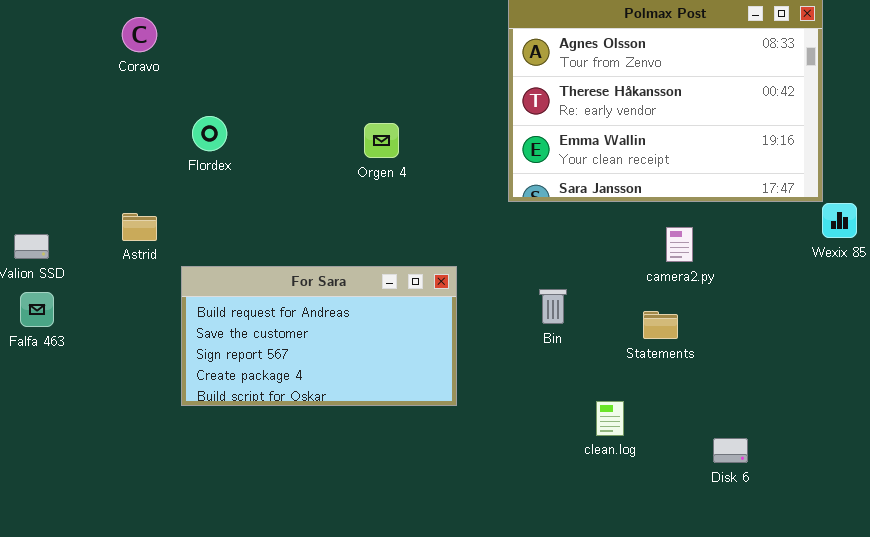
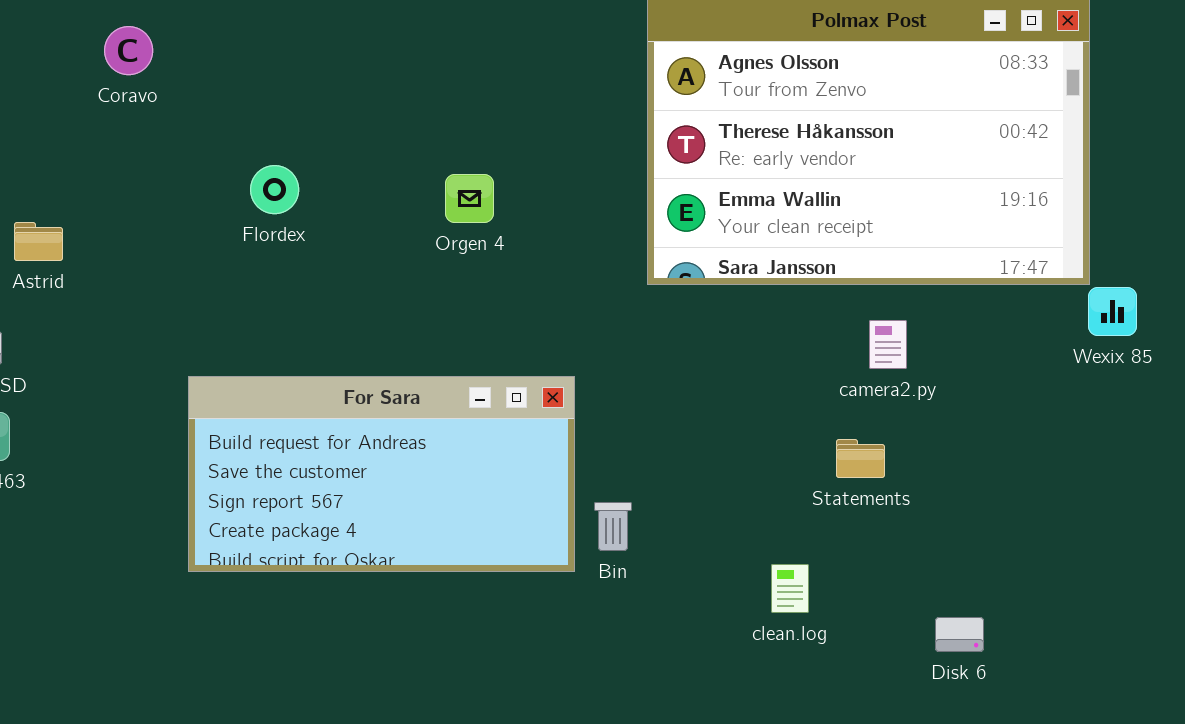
Flordex: [192,116,227,151] -> [250,165,299,214], moved
Astrid: [122,213,157,241] -> [14,222,63,261], moved
Bin: [539,289,567,324] -> [594,502,632,551], moved

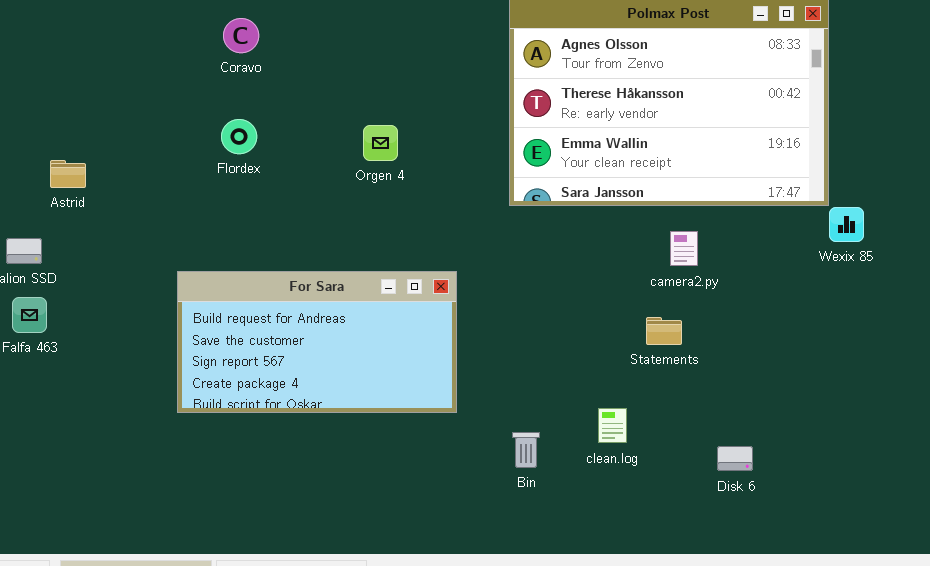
Coravo: [104,26,153,75] -> [223,18,259,53], moved
Bin: [594,502,632,551] -> [512,432,540,468], moved

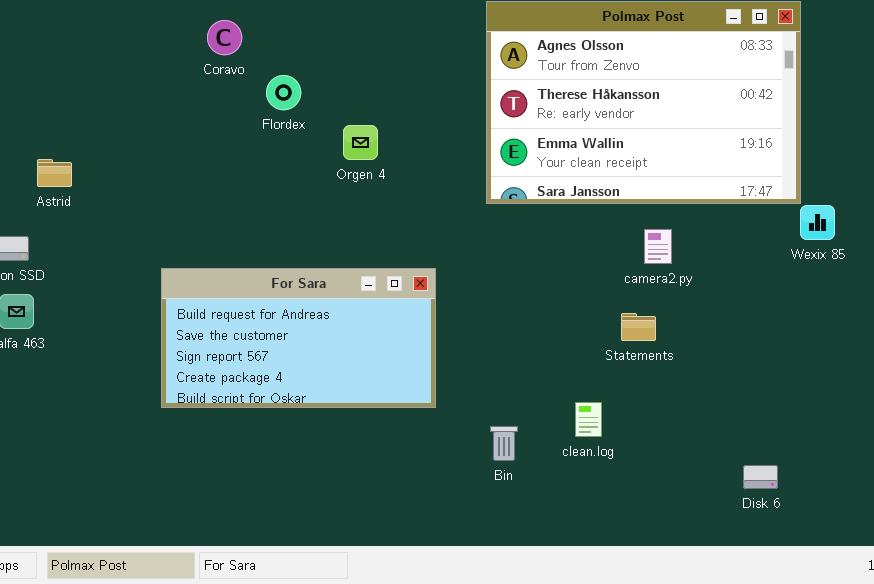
Flordex: [221,119,257,154] -> [266,75,301,110], moved
Disk 6: [717,446,753,471] -> [743,465,778,489], moved

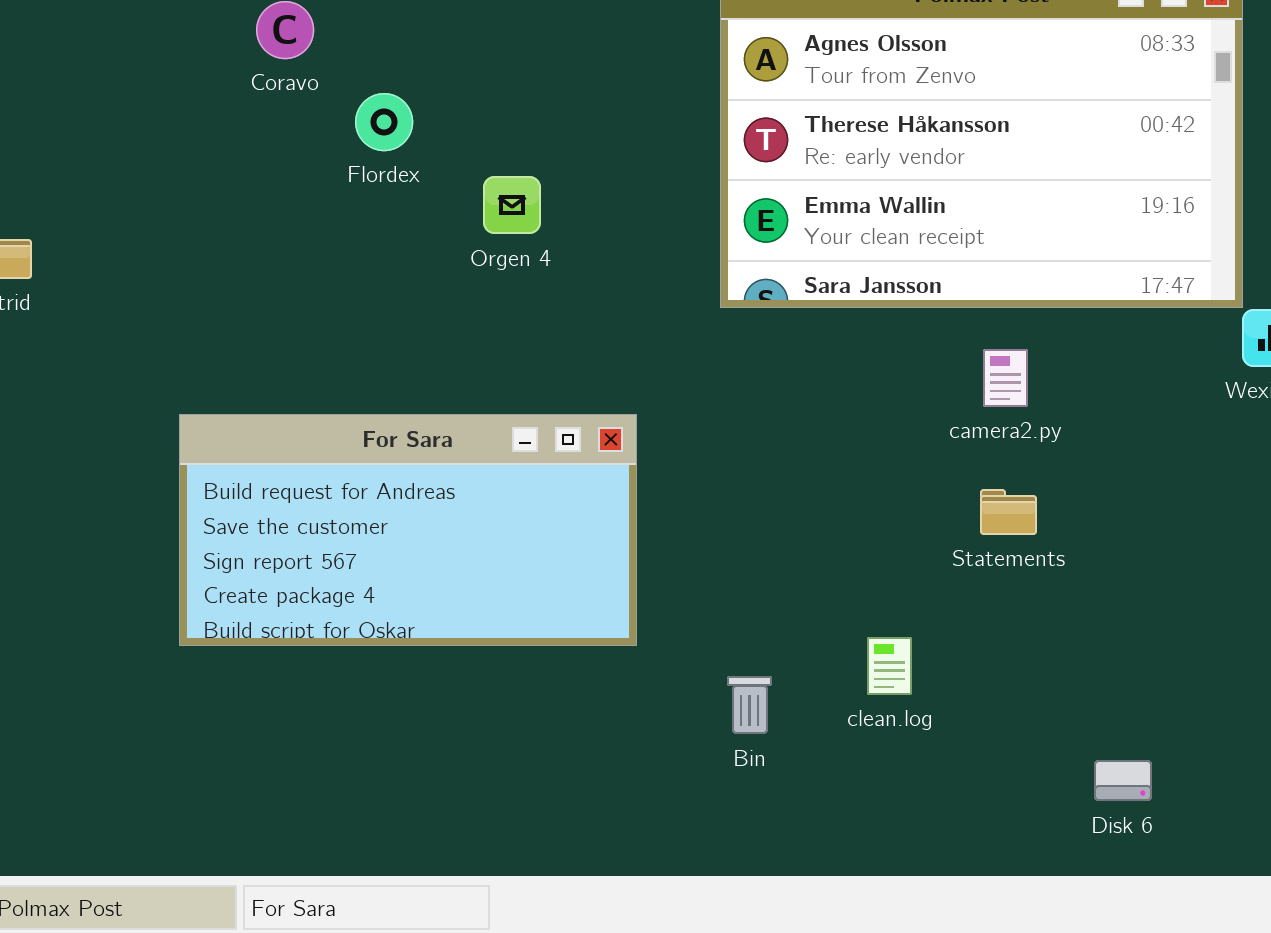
Statements: [621,313,656,341] -> [980,489,1037,535], moved
Disk 6: [743,465,778,489] -> [1094,760,1152,801], moved

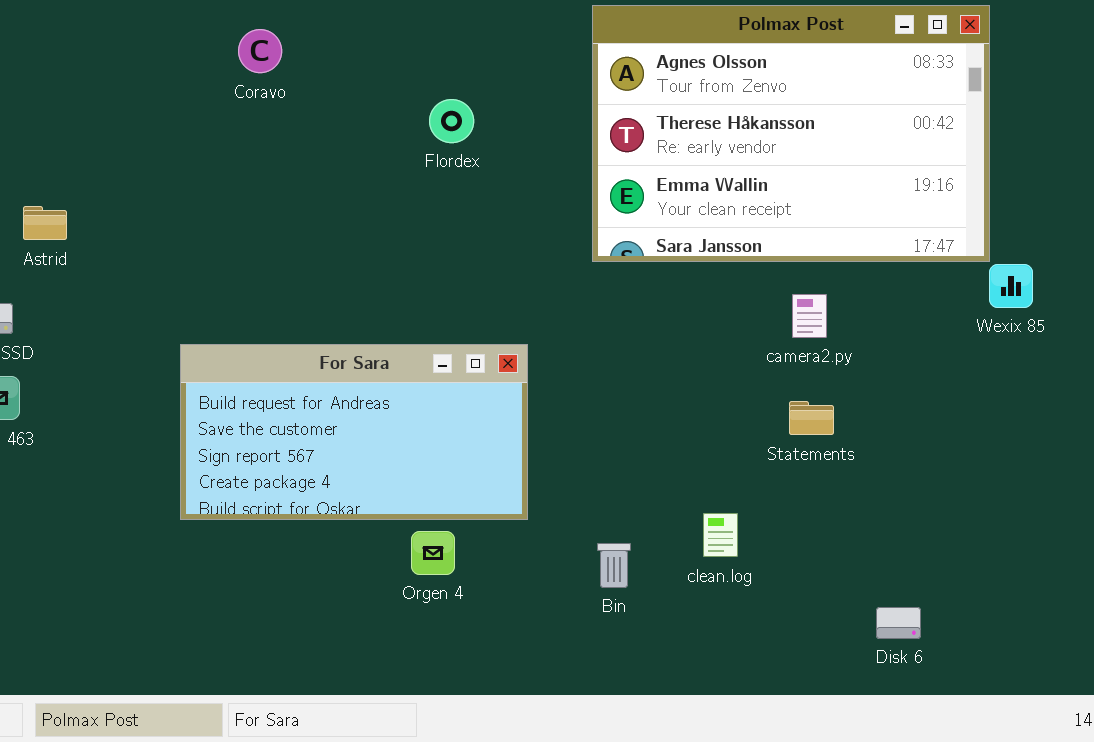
Flordex: [355,93,413,151] -> [429,99,474,143], moved
Orgen 4: [483,176,541,234] -> [411,531,455,575], moved

